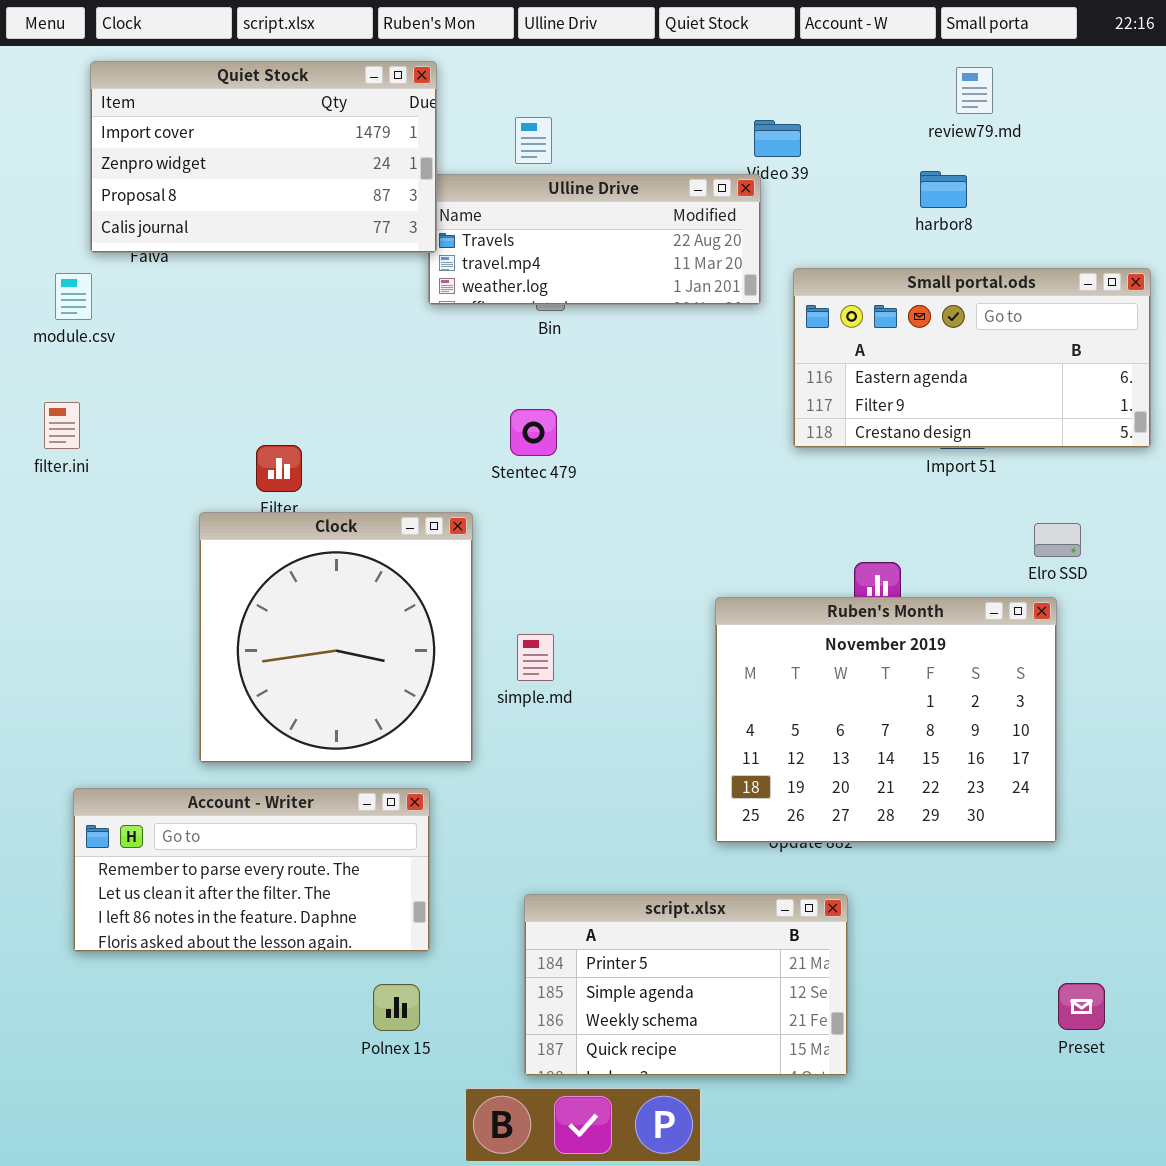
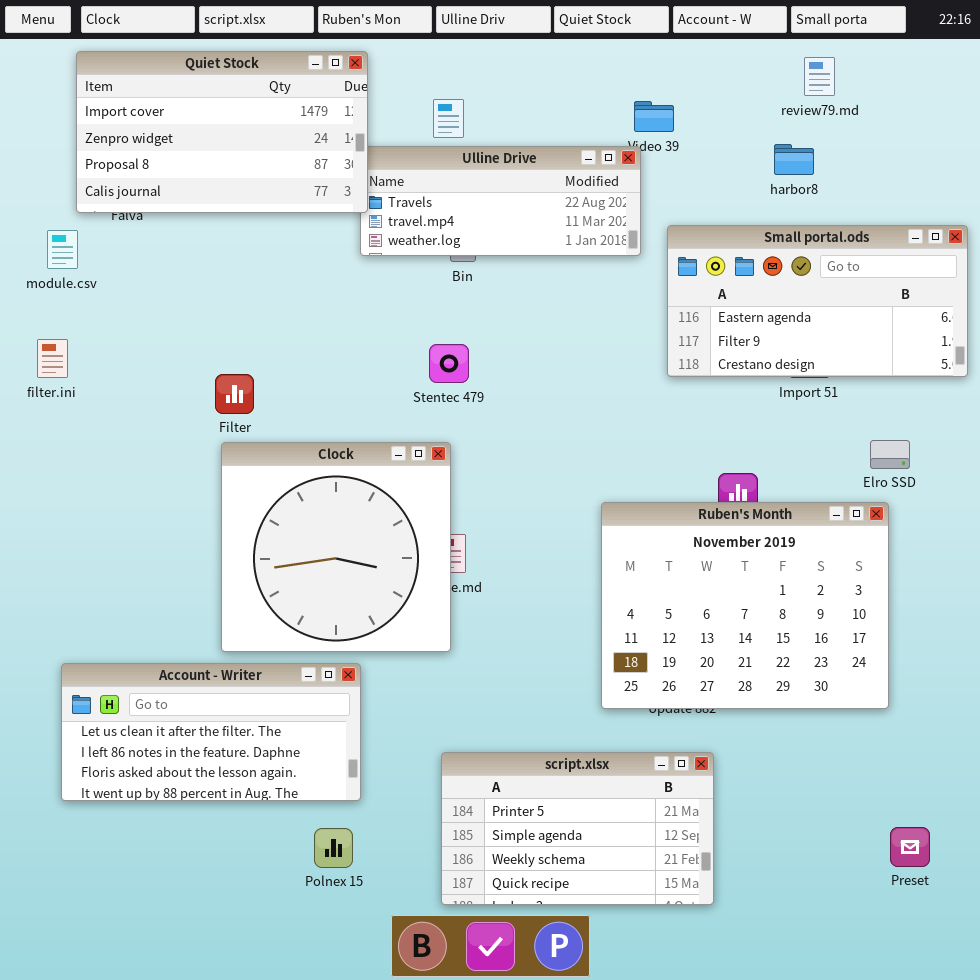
Clock: [199,512,473,763] -> [221,442,451,652], moved
Account - Writer: [73,788,430,952] -> [61,663,361,801], scrolled down 1 row

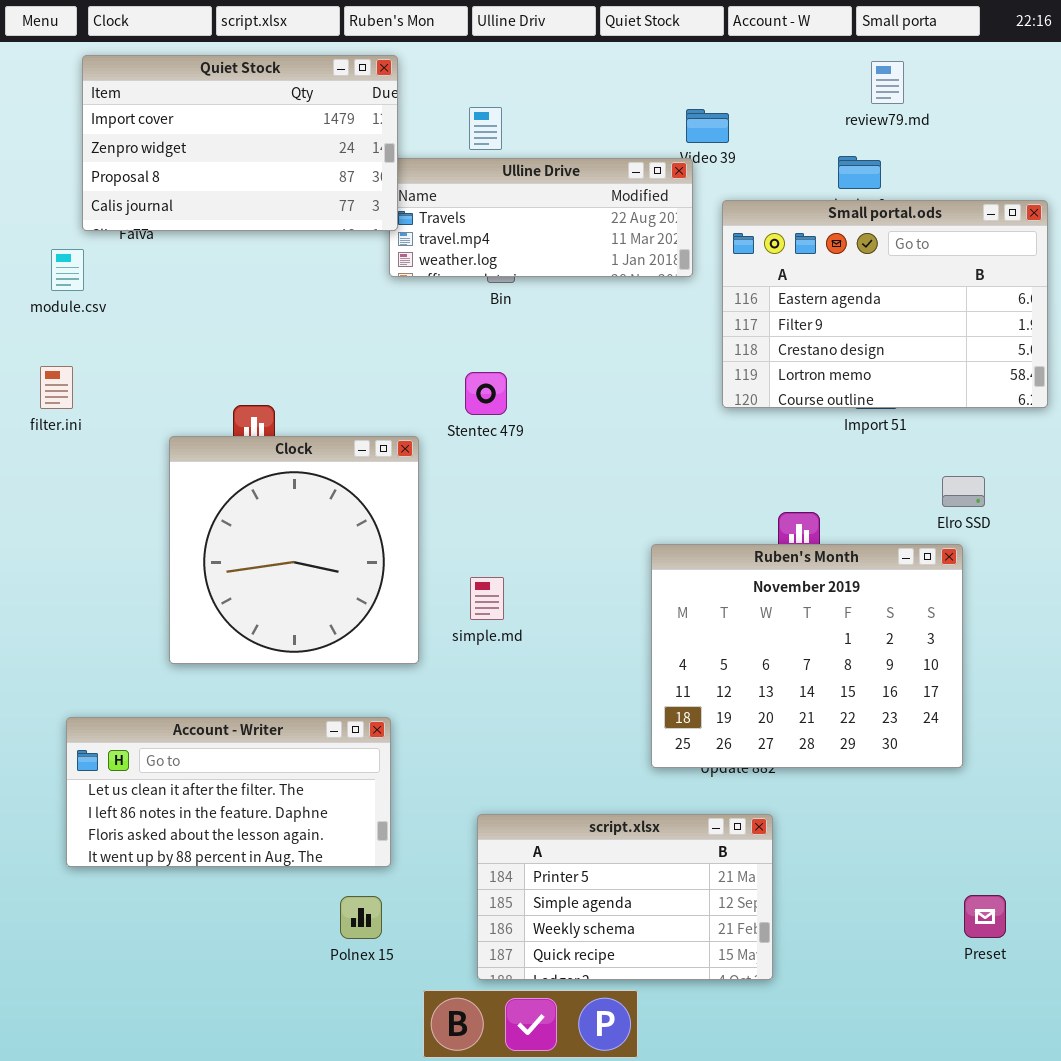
Small portal.ods: [667,225,968,377] -> [722,200,1048,408], resized
Clock: [221,442,451,652] -> [169,436,419,664], moved

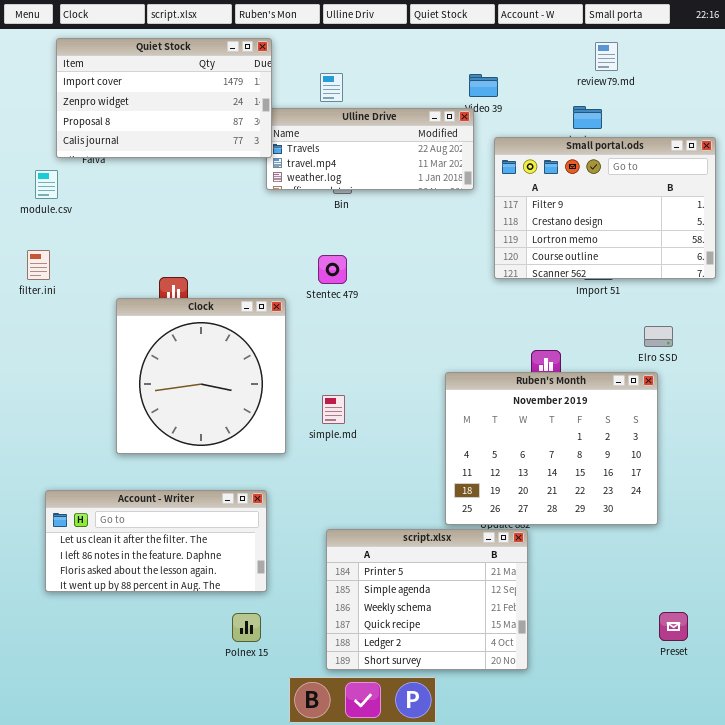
Small portal.ods: [722,200,1048,408] -> [494,137,716,279], scrolled down 1 row
script.xlsx: [477,814,773,980] -> [326,529,528,670], resized

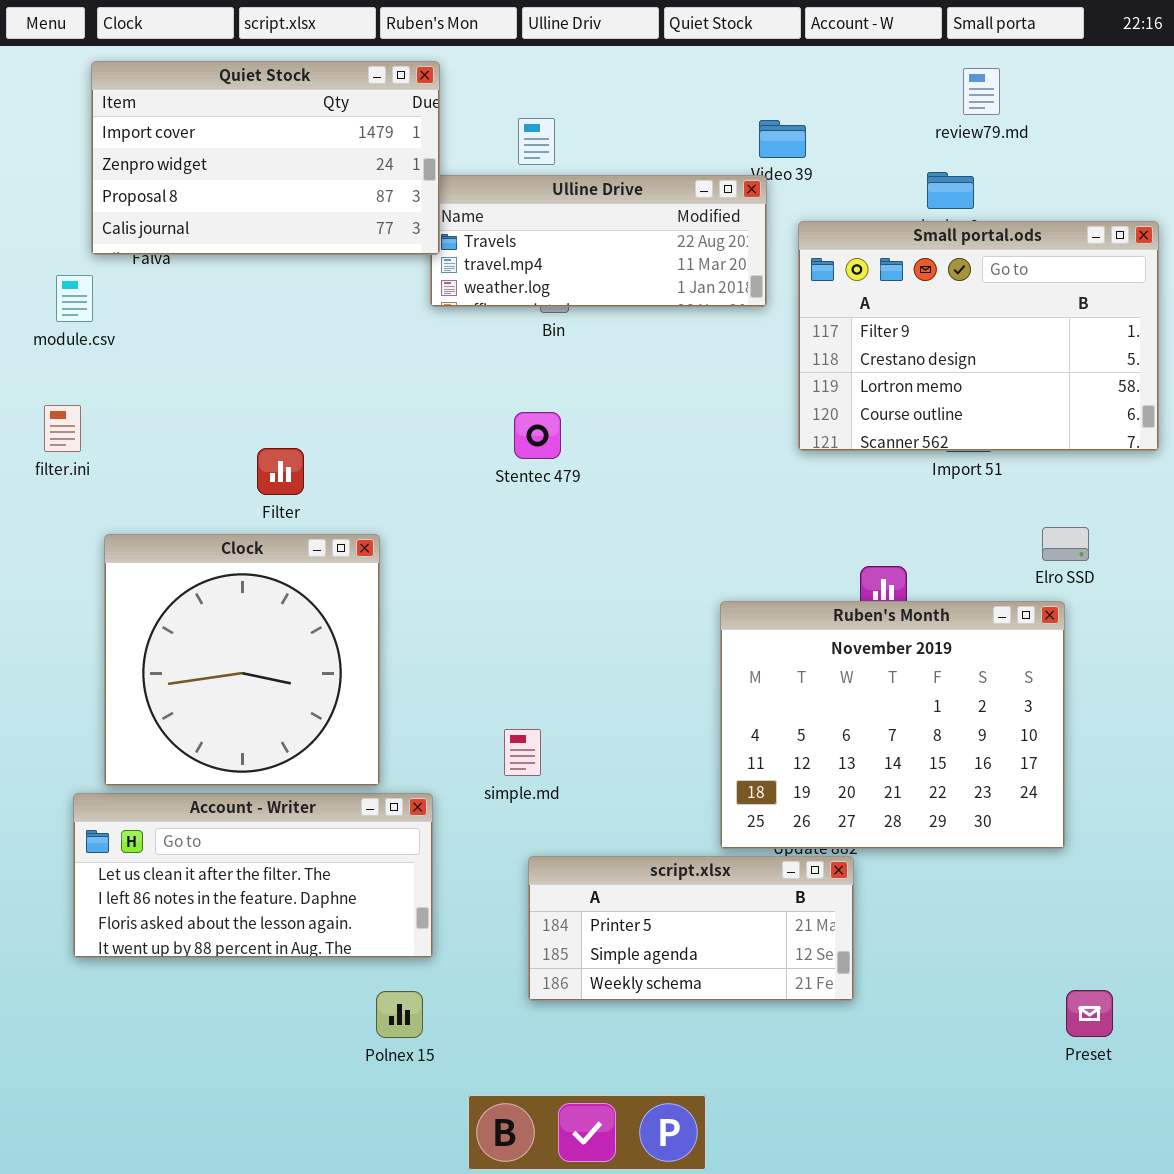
Clock: [116,298,286,454] -> [104,534,380,786], moved
simple.md: [322,395,345,424] -> [504,729,541,776], moved
script.xlsx: [326,529,528,670] -> [528,856,854,1001], resized

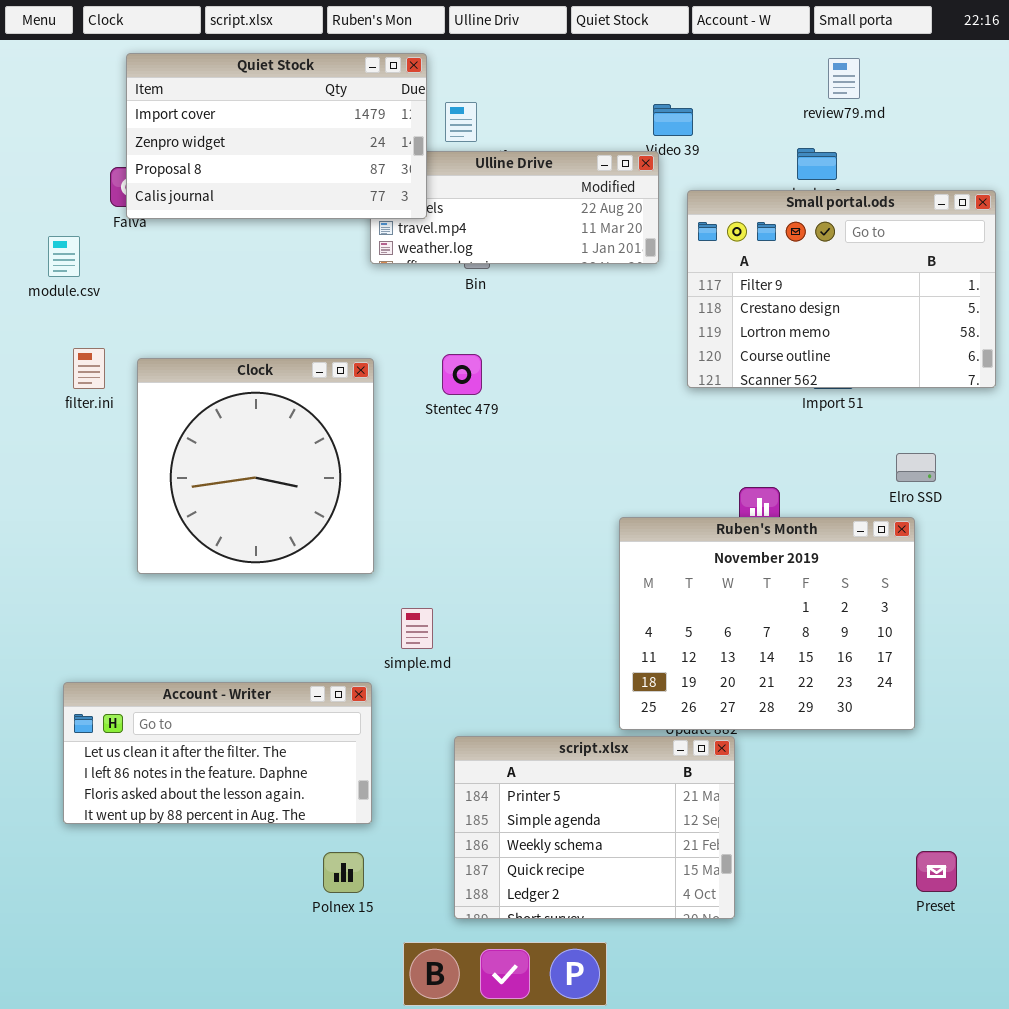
Quiet Stock: [91,61,440,255] -> [126,53,427,219], moved
filter.ini: [44,405,81,452] -> [73,348,105,389], moved
Clock: [104,534,380,786] -> [137,358,374,574], moved
simple.md: [504,729,541,776] -> [401,608,433,649], moved
script.xlsx: [528,856,854,1001] -> [454,736,735,919], resized

